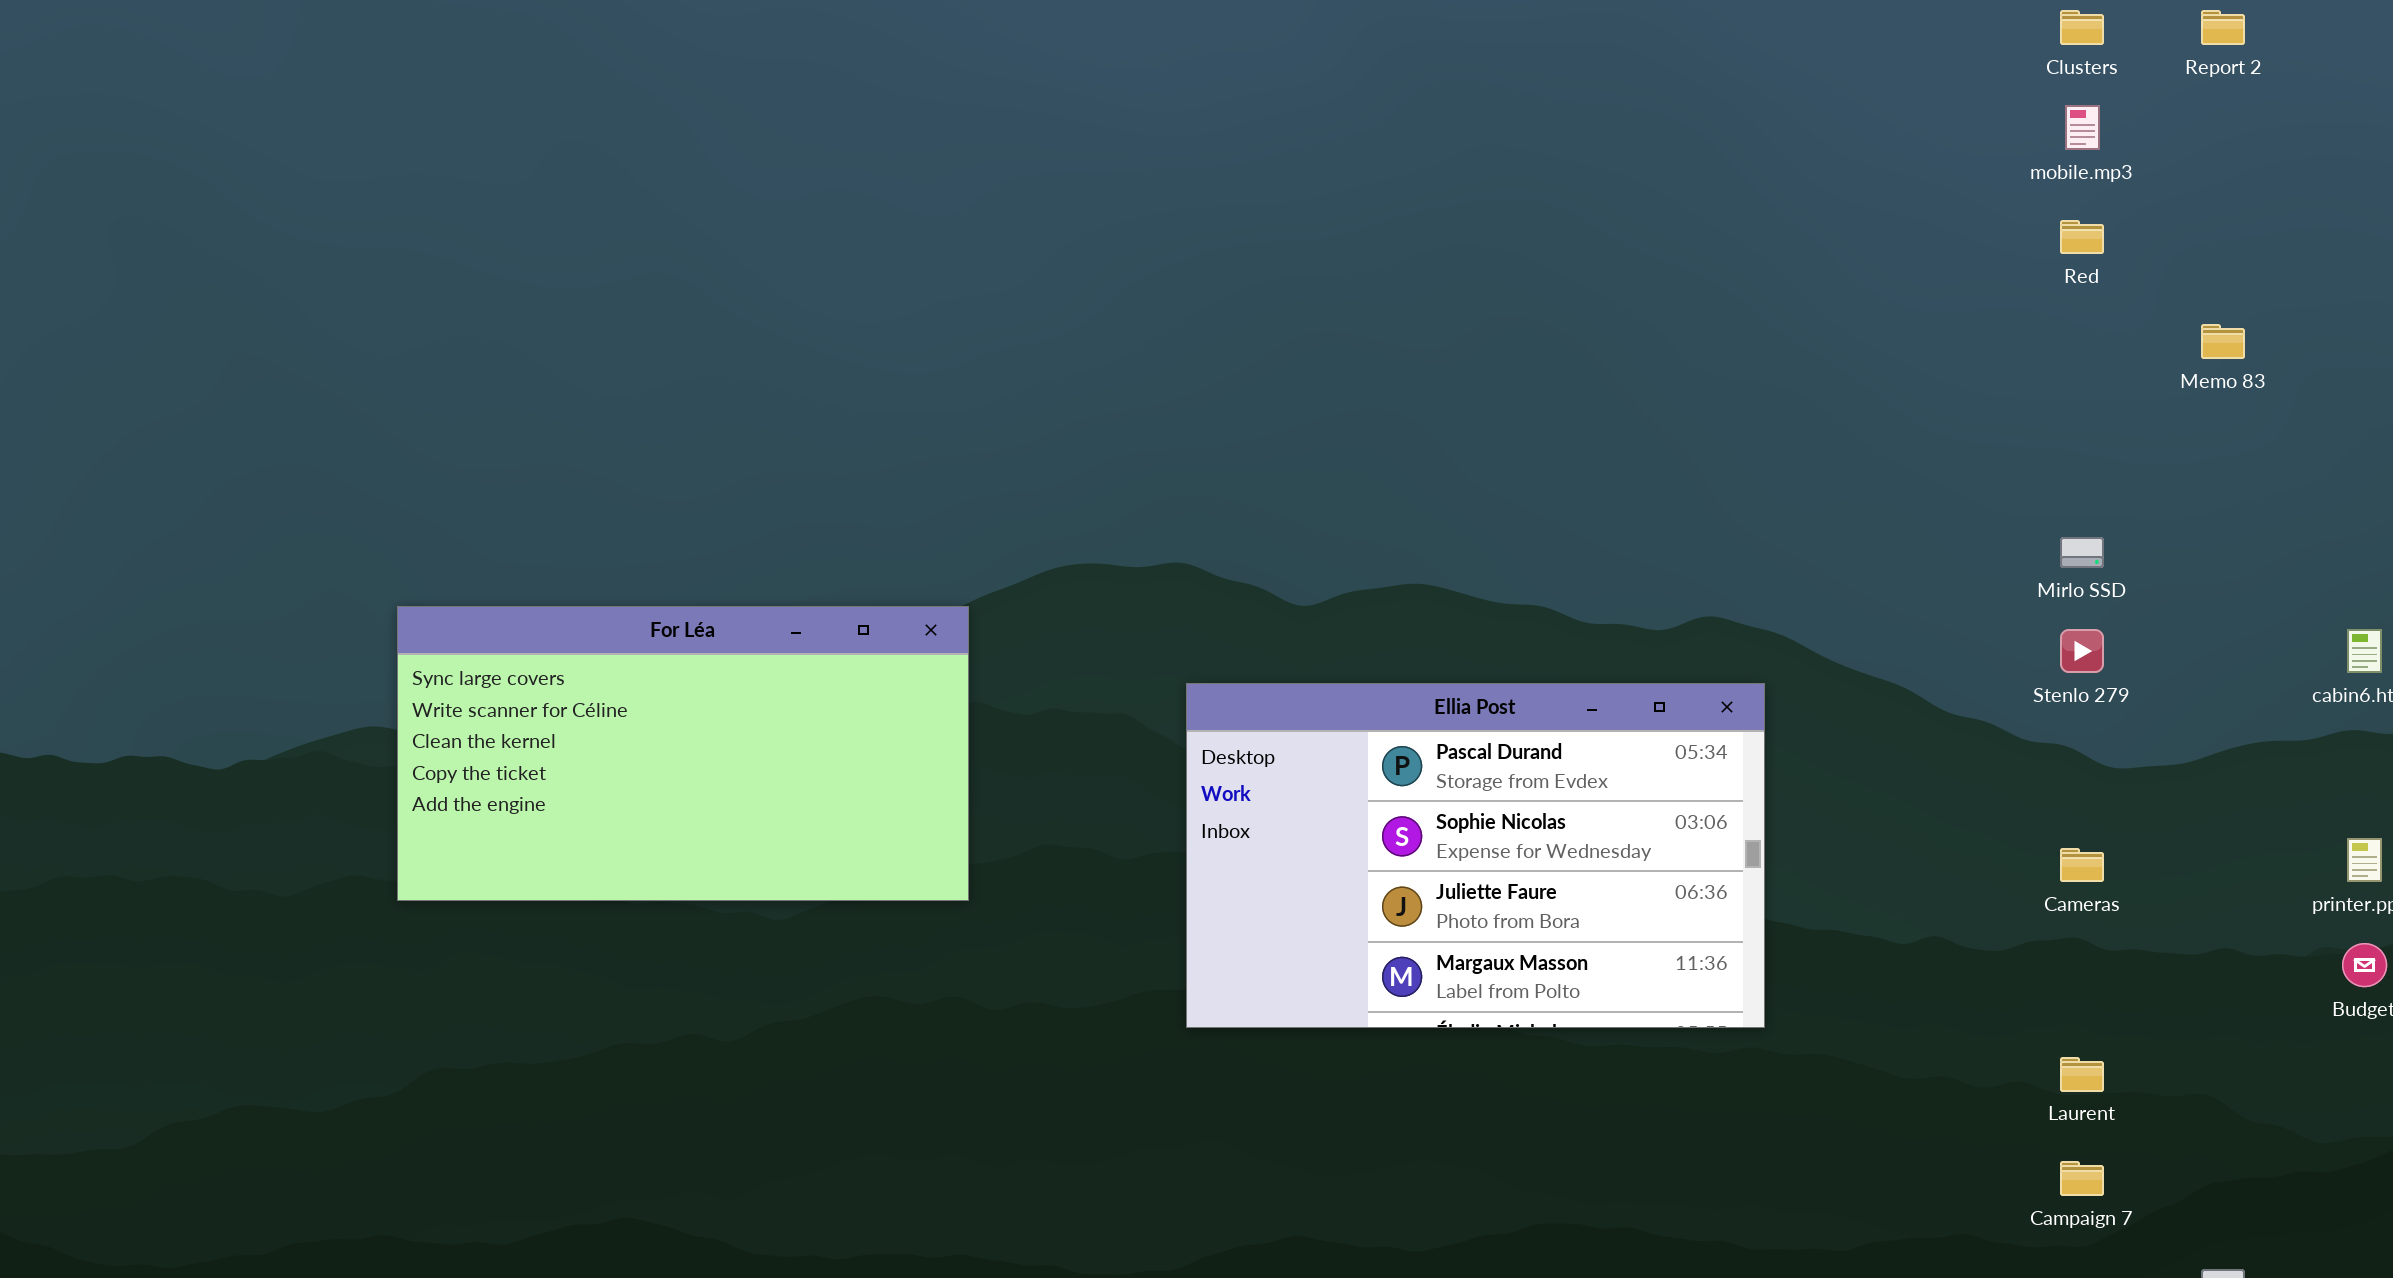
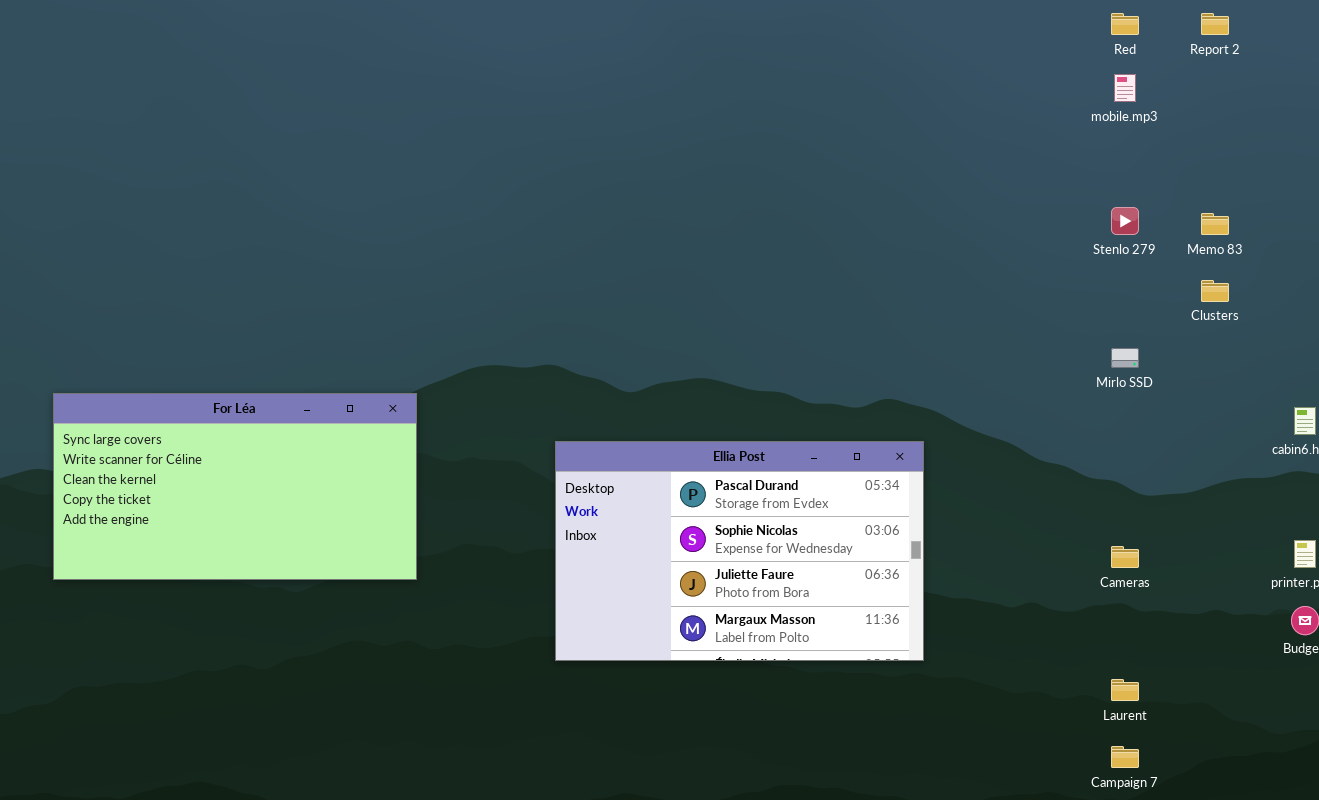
Clusters: [2060,10,2104,45] -> [1201,280,1229,302], moved
Red: [2060,220,2104,254] -> [1111,13,1139,35], moved
Stenlo 279: [2060,629,2104,673] -> [1111,207,1139,235], moved

